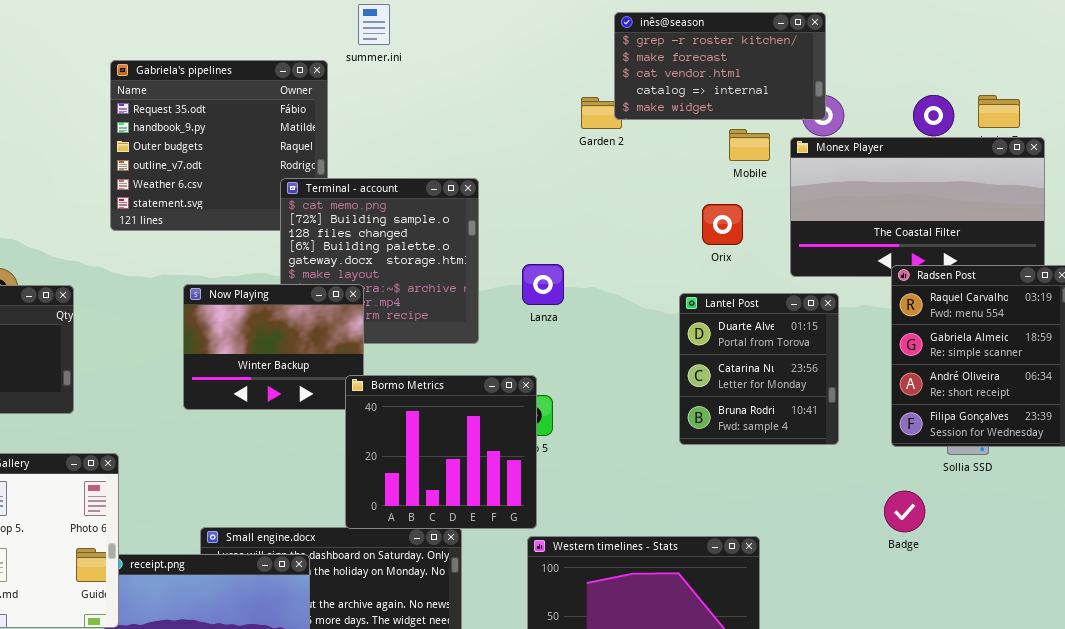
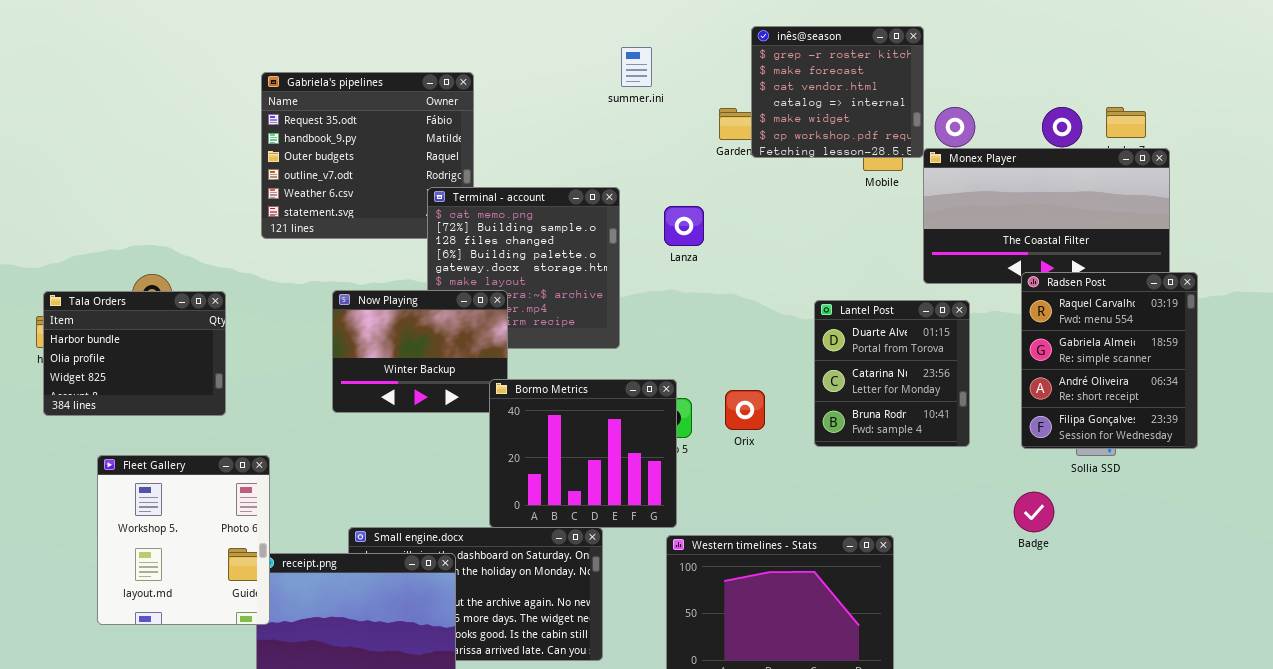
summer.ini: [358,4,390,45] -> [621,47,652,87], moved
inês@season: [614,12,826,120] -> [751,26,924,158], resized
Orix: [702,204,743,245] -> [725,390,765,430], moved
Lanza: [522,264,564,305] -> [664,206,704,246], moved

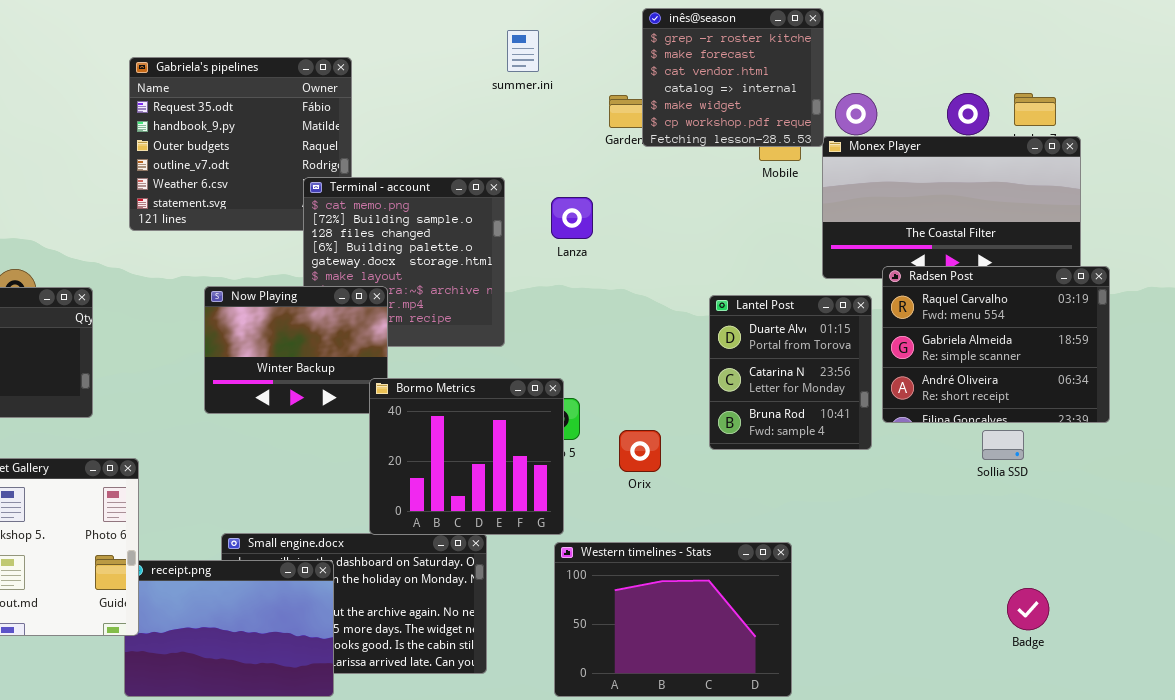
Radsen Post: [1021,272,1198,449] -> [882,266,1110,423], resized
Orix: [725,390,765,430] -> [619,430,661,472], moved
Badge: [1014,492,1054,532] -> [1007,588,1049,630], moved

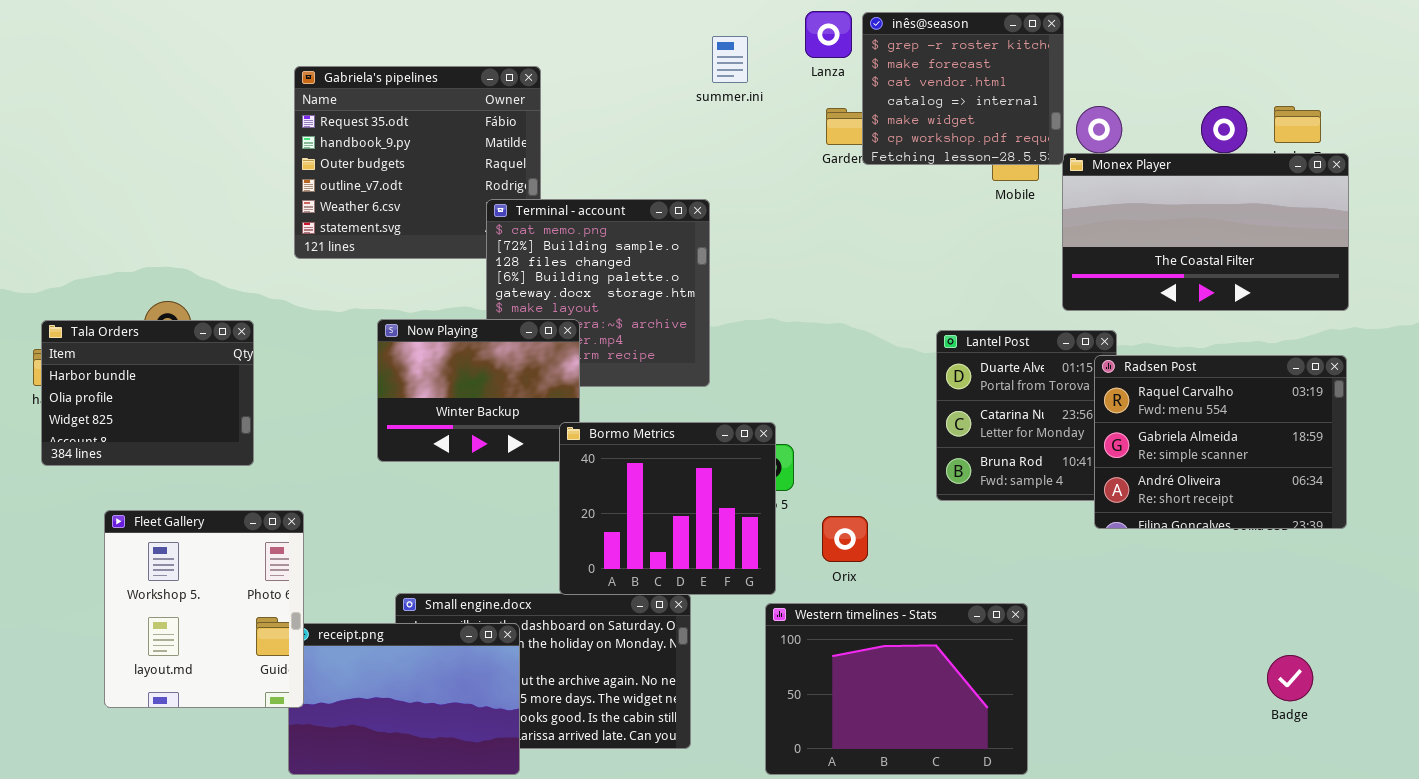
Lanza: [551,197,593,239] -> [805,11,852,58], moved
Radsen Post: [882,266,1110,423] -> [1094,355,1347,529], moved
Orix: [619,430,661,472] -> [822,516,868,562], moved

